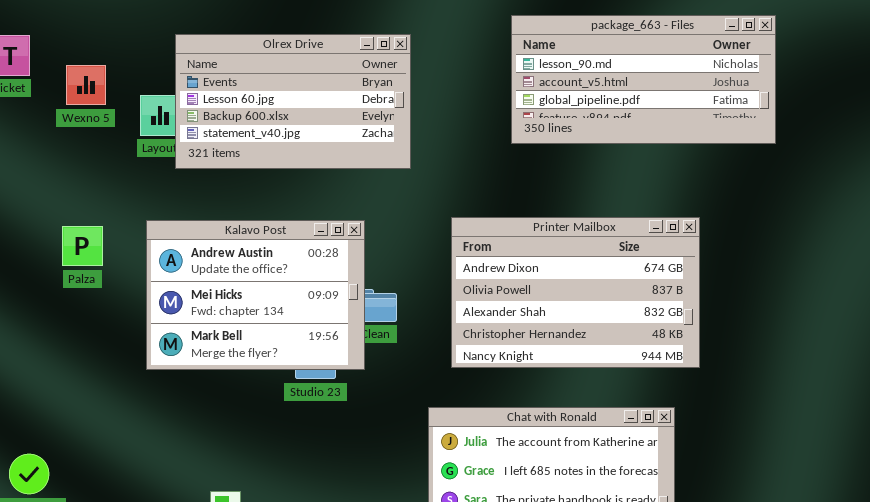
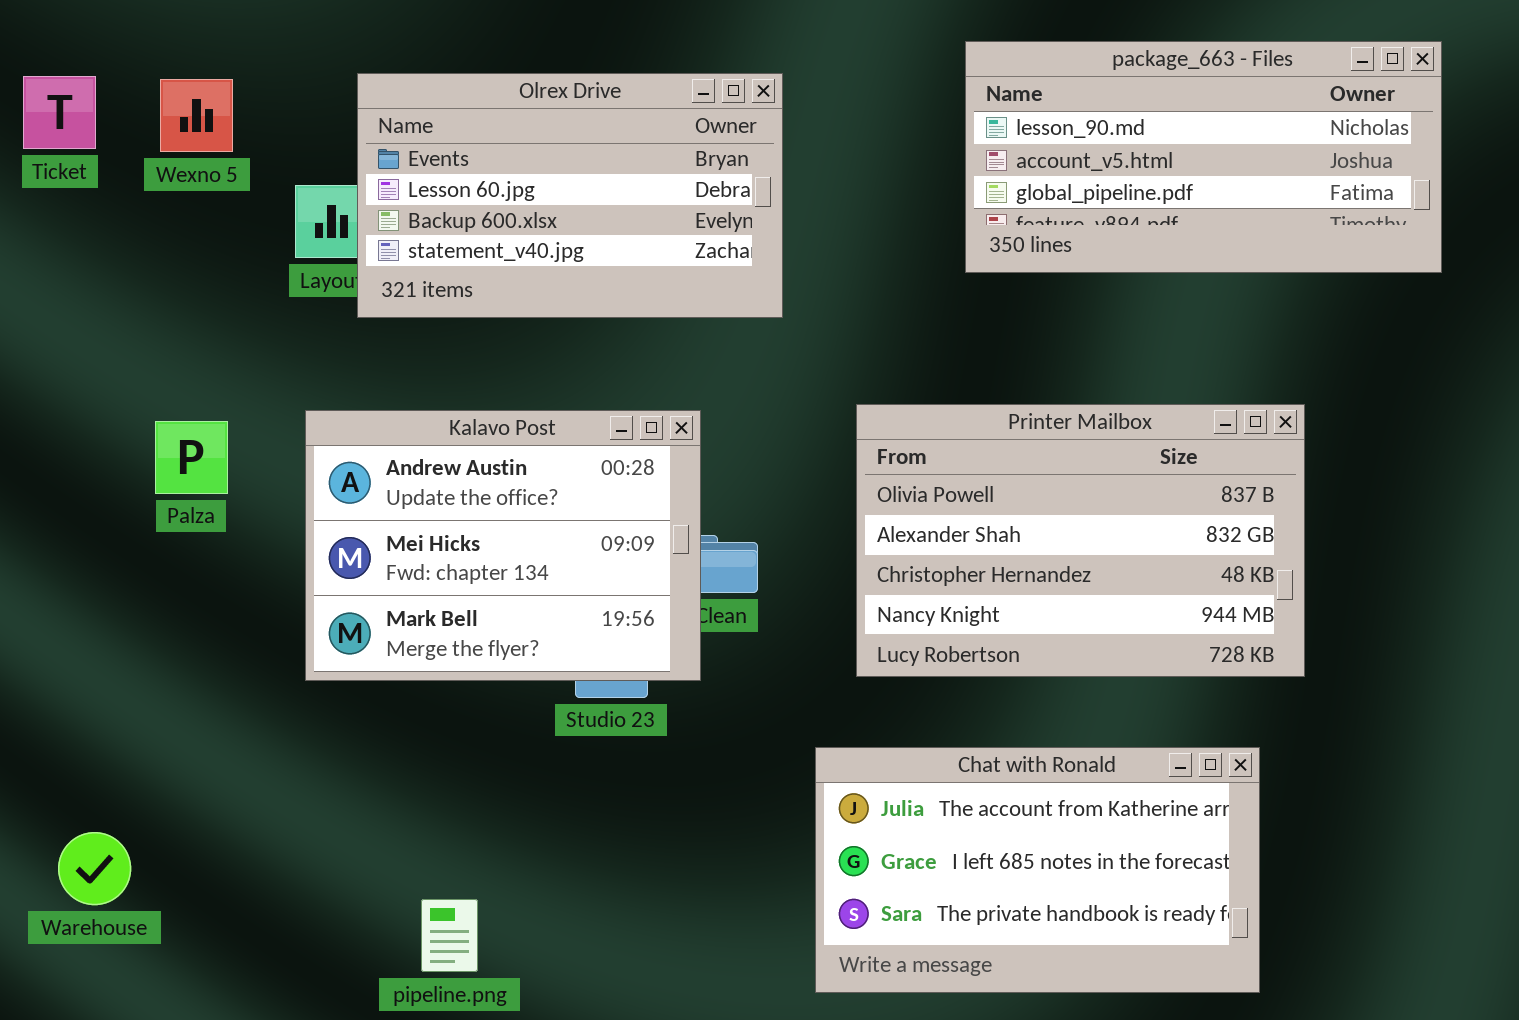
Wexno 5: [66,65,106,105] -> [160,79,233,152], moved
Printer Mailbox: [451,217,700,368] -> [856,404,1305,677], scrolled down 1 row

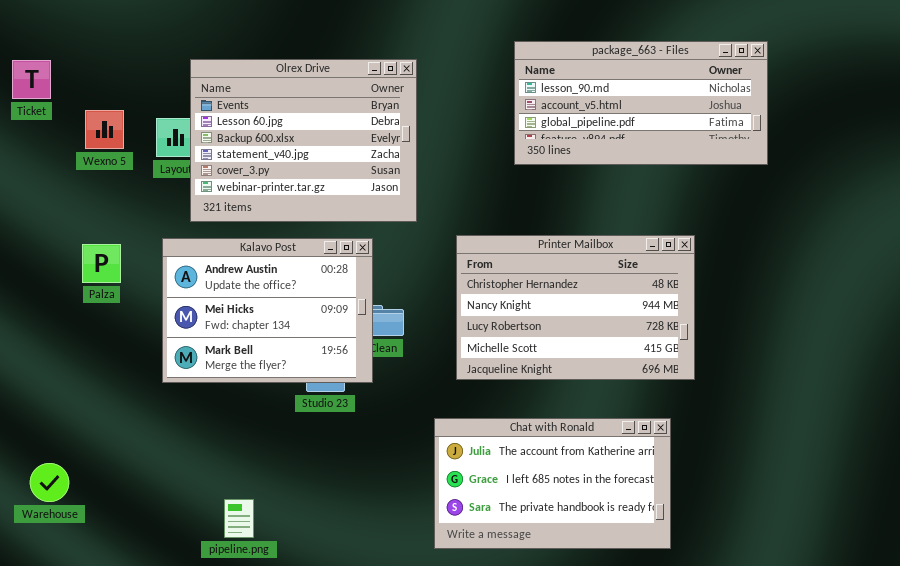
Olrex Drive: [357,73,783,318] -> [190,59,417,222], resized
Wexno 5: [160,79,233,152] -> [85,110,124,149], moved
Printer Mailbox: [856,404,1305,677] -> [456,235,695,380], scrolled down 2 rows

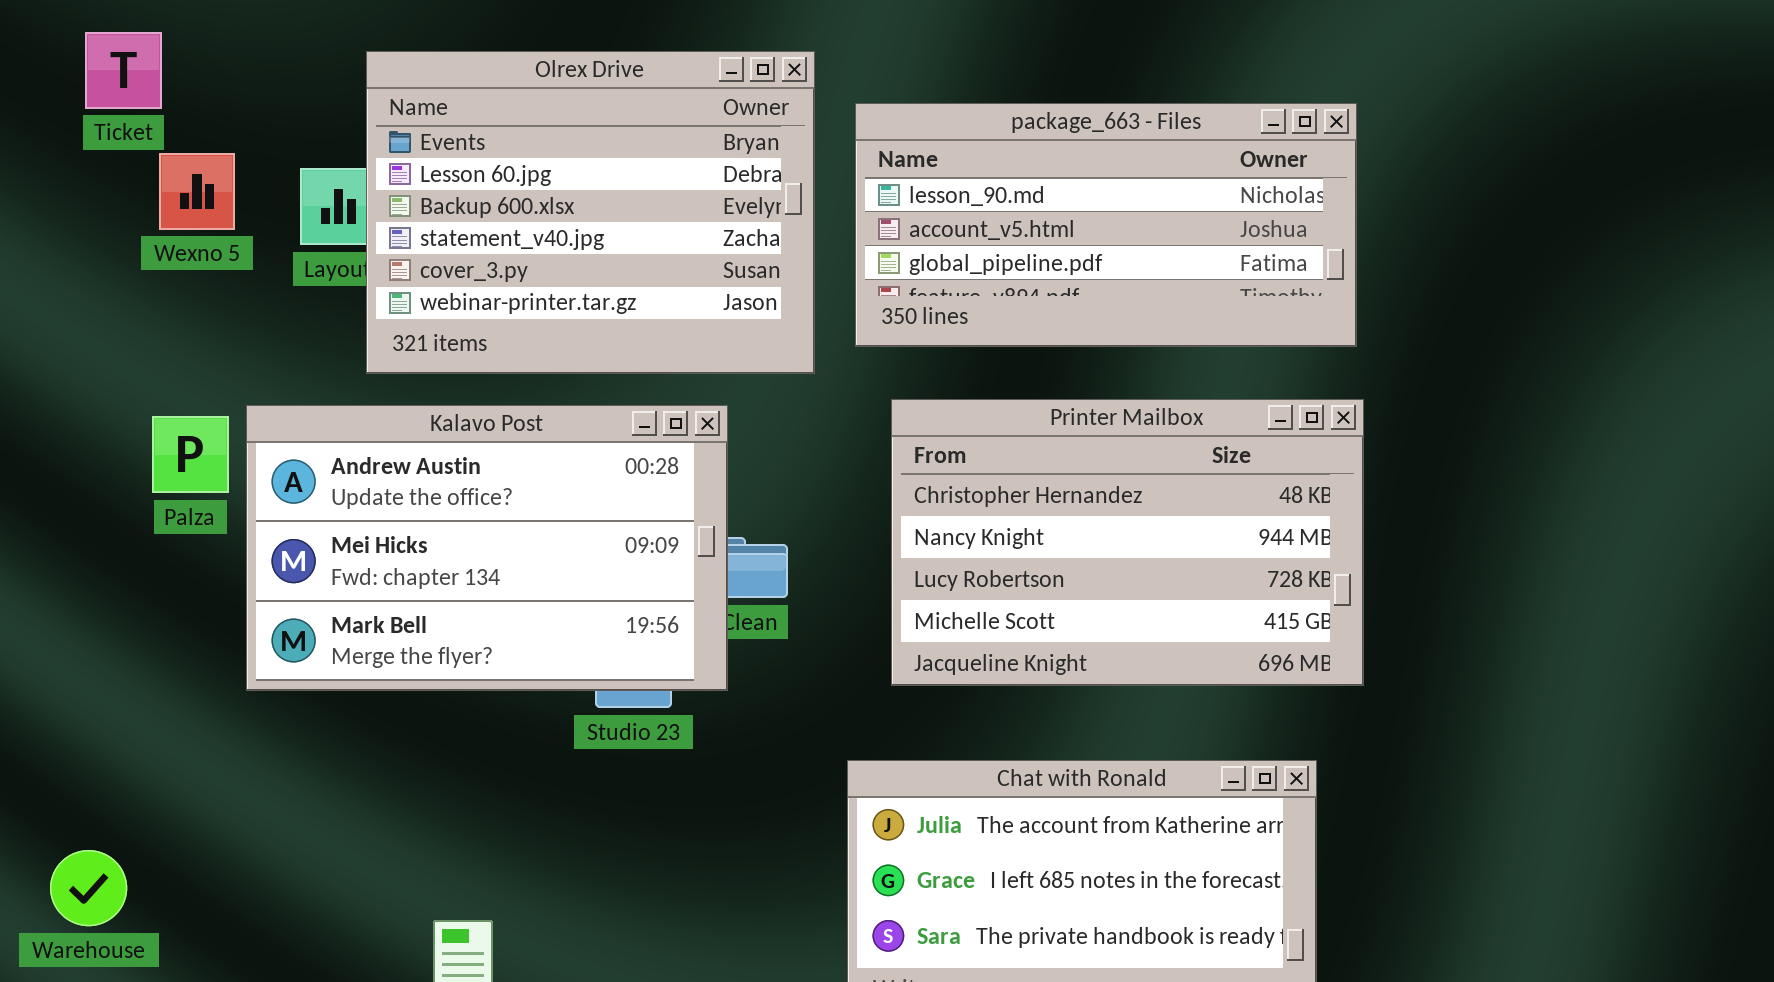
package_663 - Files: [514,41,768,165] -> [855,103,1357,347], moved
Ticket: [12,60,51,99] -> [85,32,162,109], moved
Kalavo Post: [162,238,373,383] -> [246,405,728,691], resized

